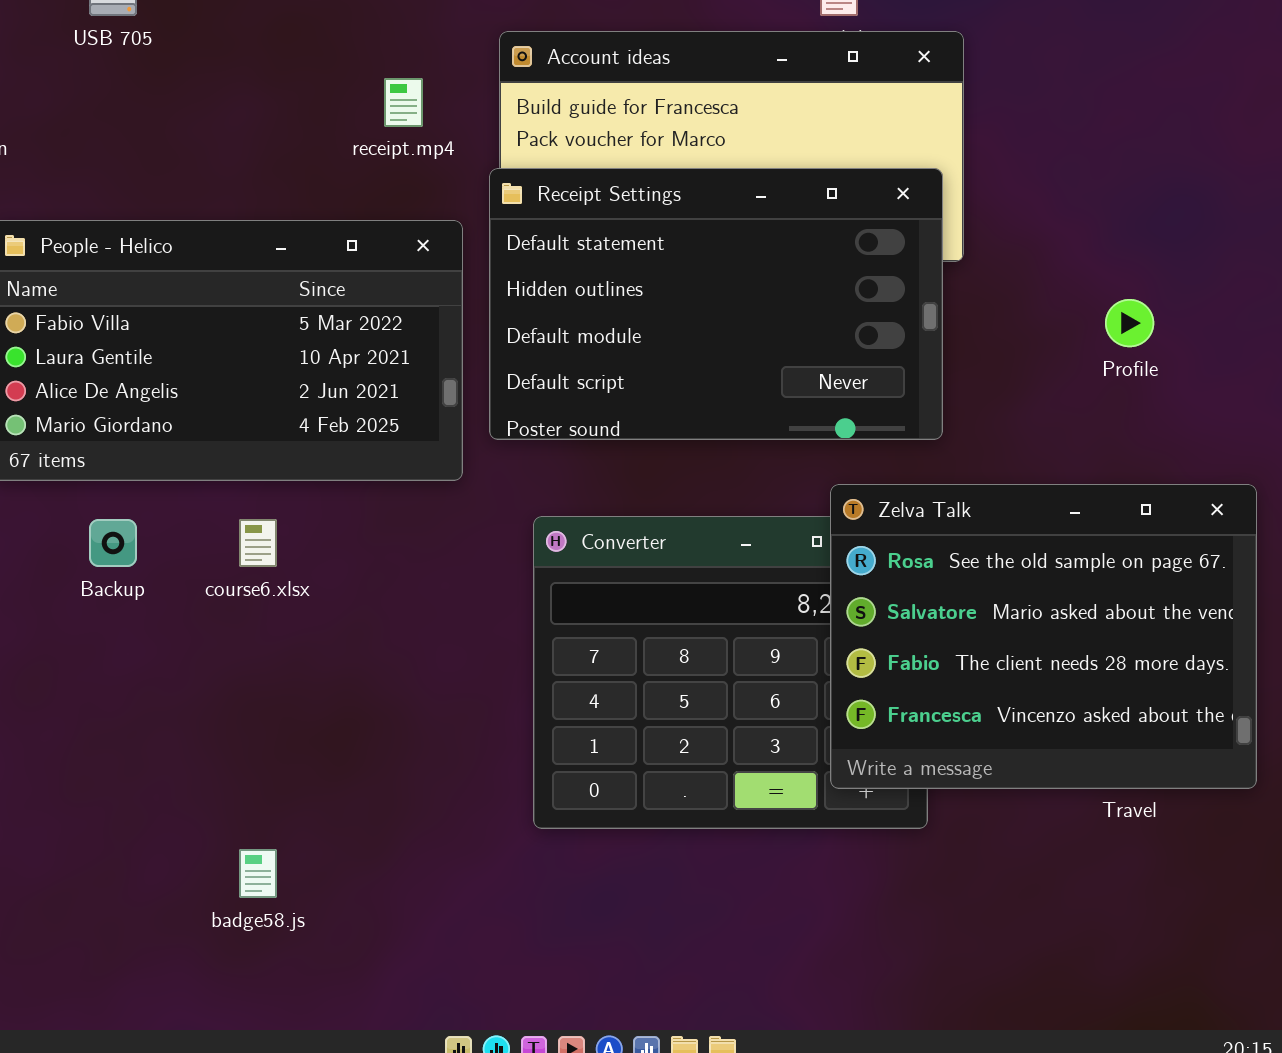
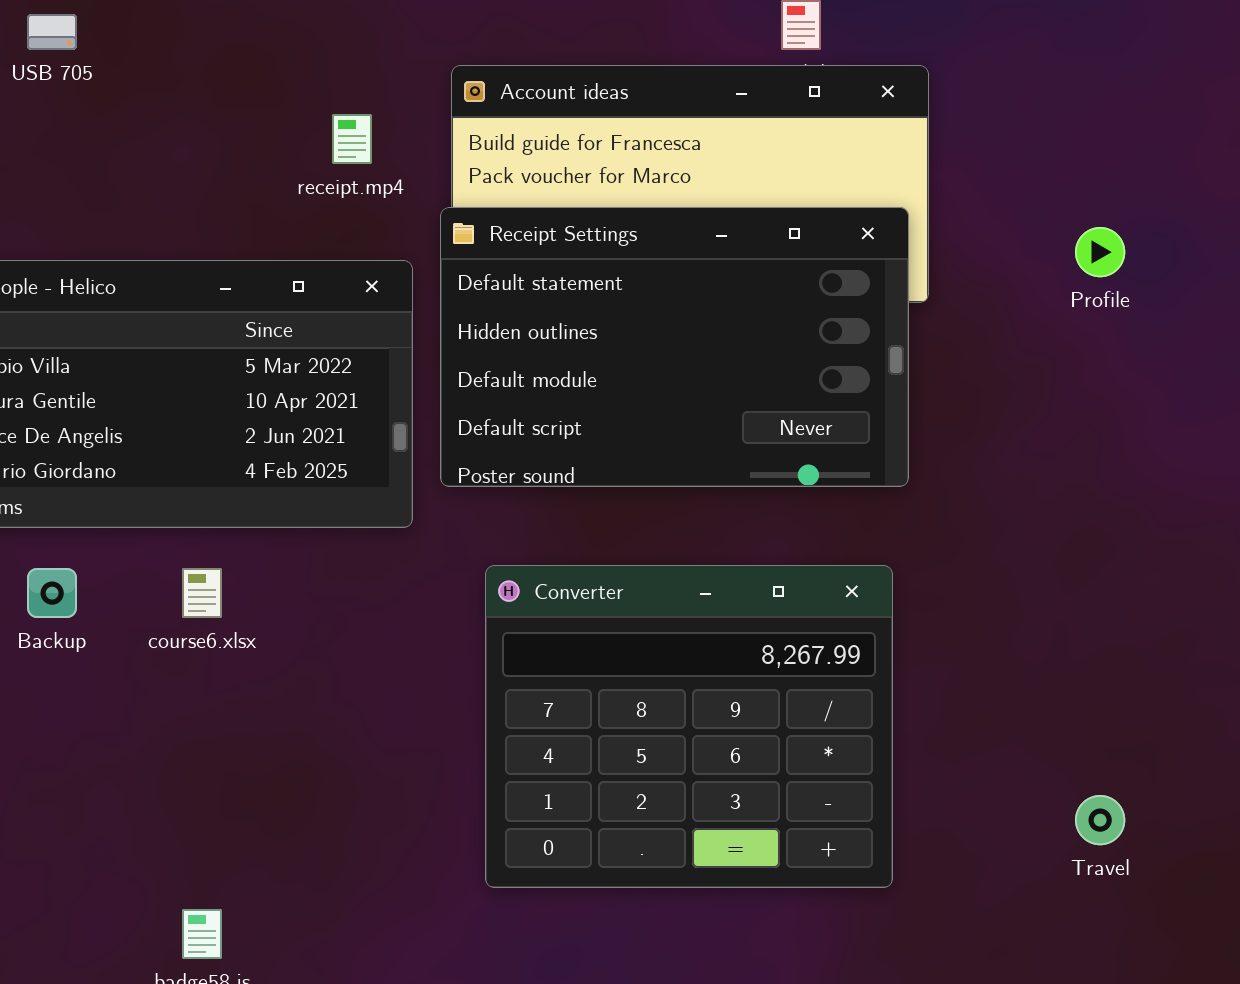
Profile: [1105,299,1154,347] -> [1075,227,1125,277], moved
Zelva Talk: [830,484,1257,789] -> none, closed

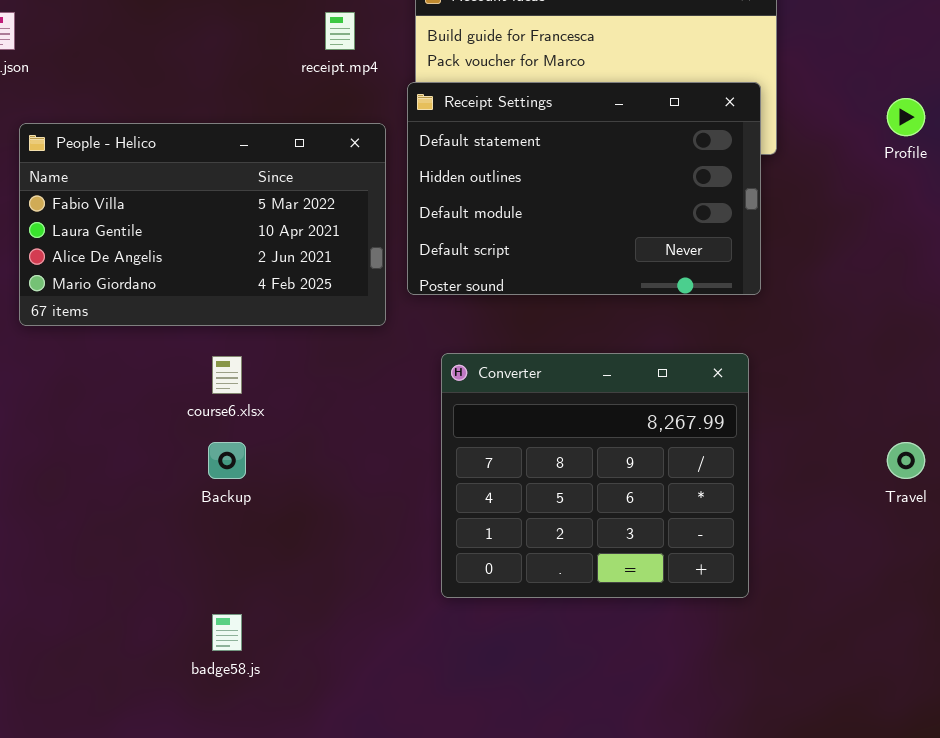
Backup: [27,568,77,618] -> [208,442,246,479], moved
Travel: [1075,795,1125,845] -> [887,442,925,479], moved

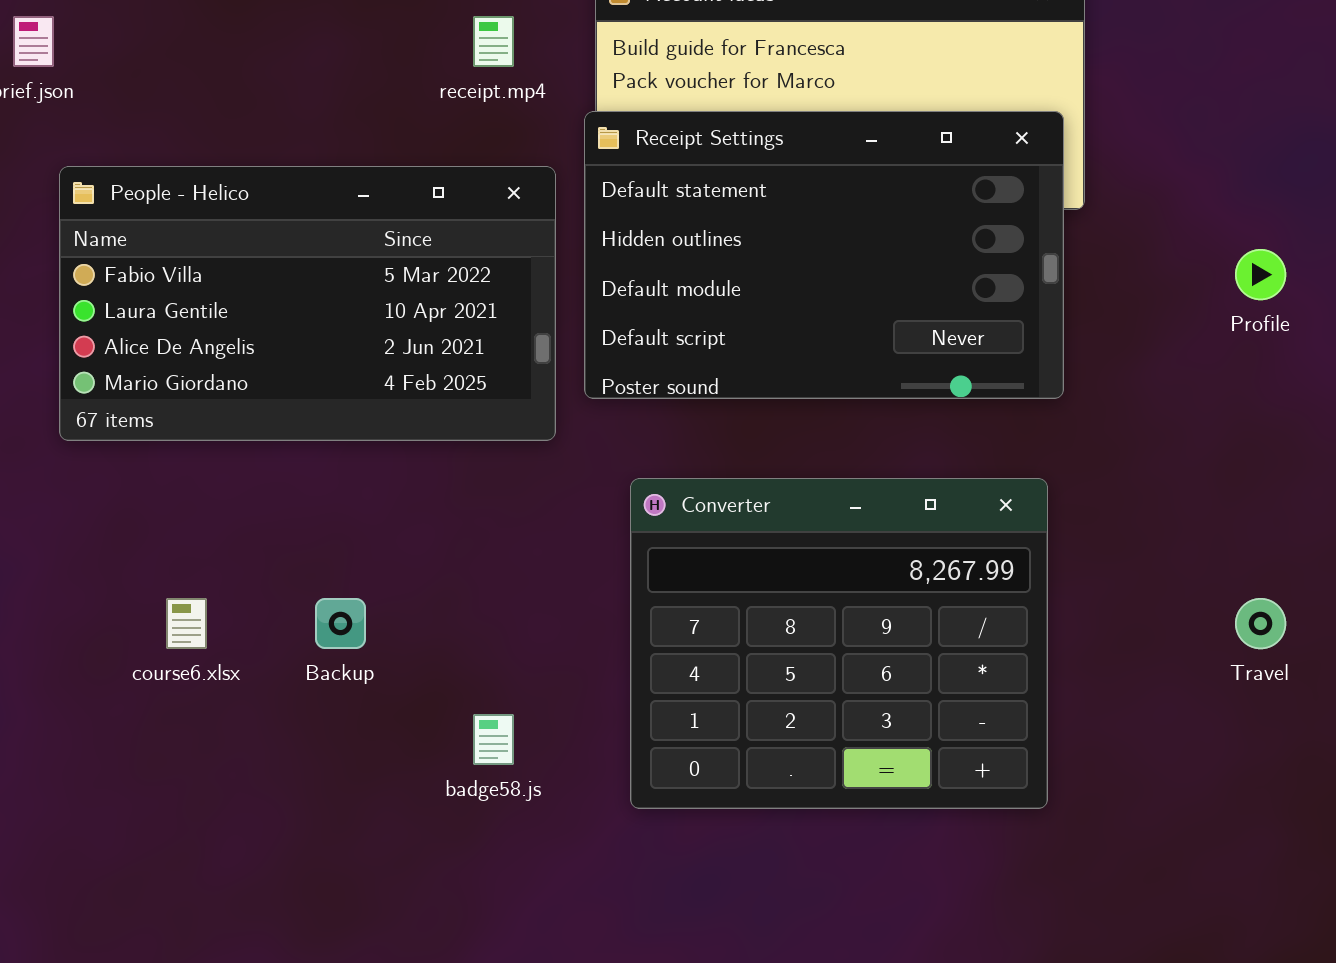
Profile: [887,98,925,136] -> [1235,249,1286,300], moved
course6.xlsx: [212,356,242,394] -> [166,598,207,649], moved
badge58.js: [212,614,242,651] -> [473,714,514,765], moved

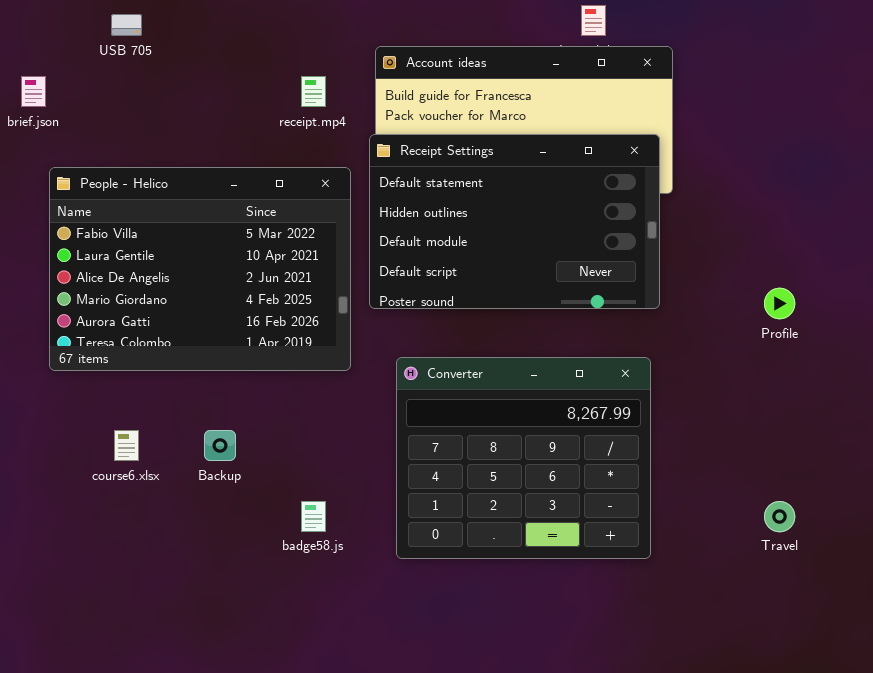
People - Helico: [59,166,556,441] -> [49,167,351,371], resized
Profile: [1235,249,1286,300] -> [764,288,795,319], moved
Travel: [1235,598,1286,649] -> [764,501,795,532], moved

